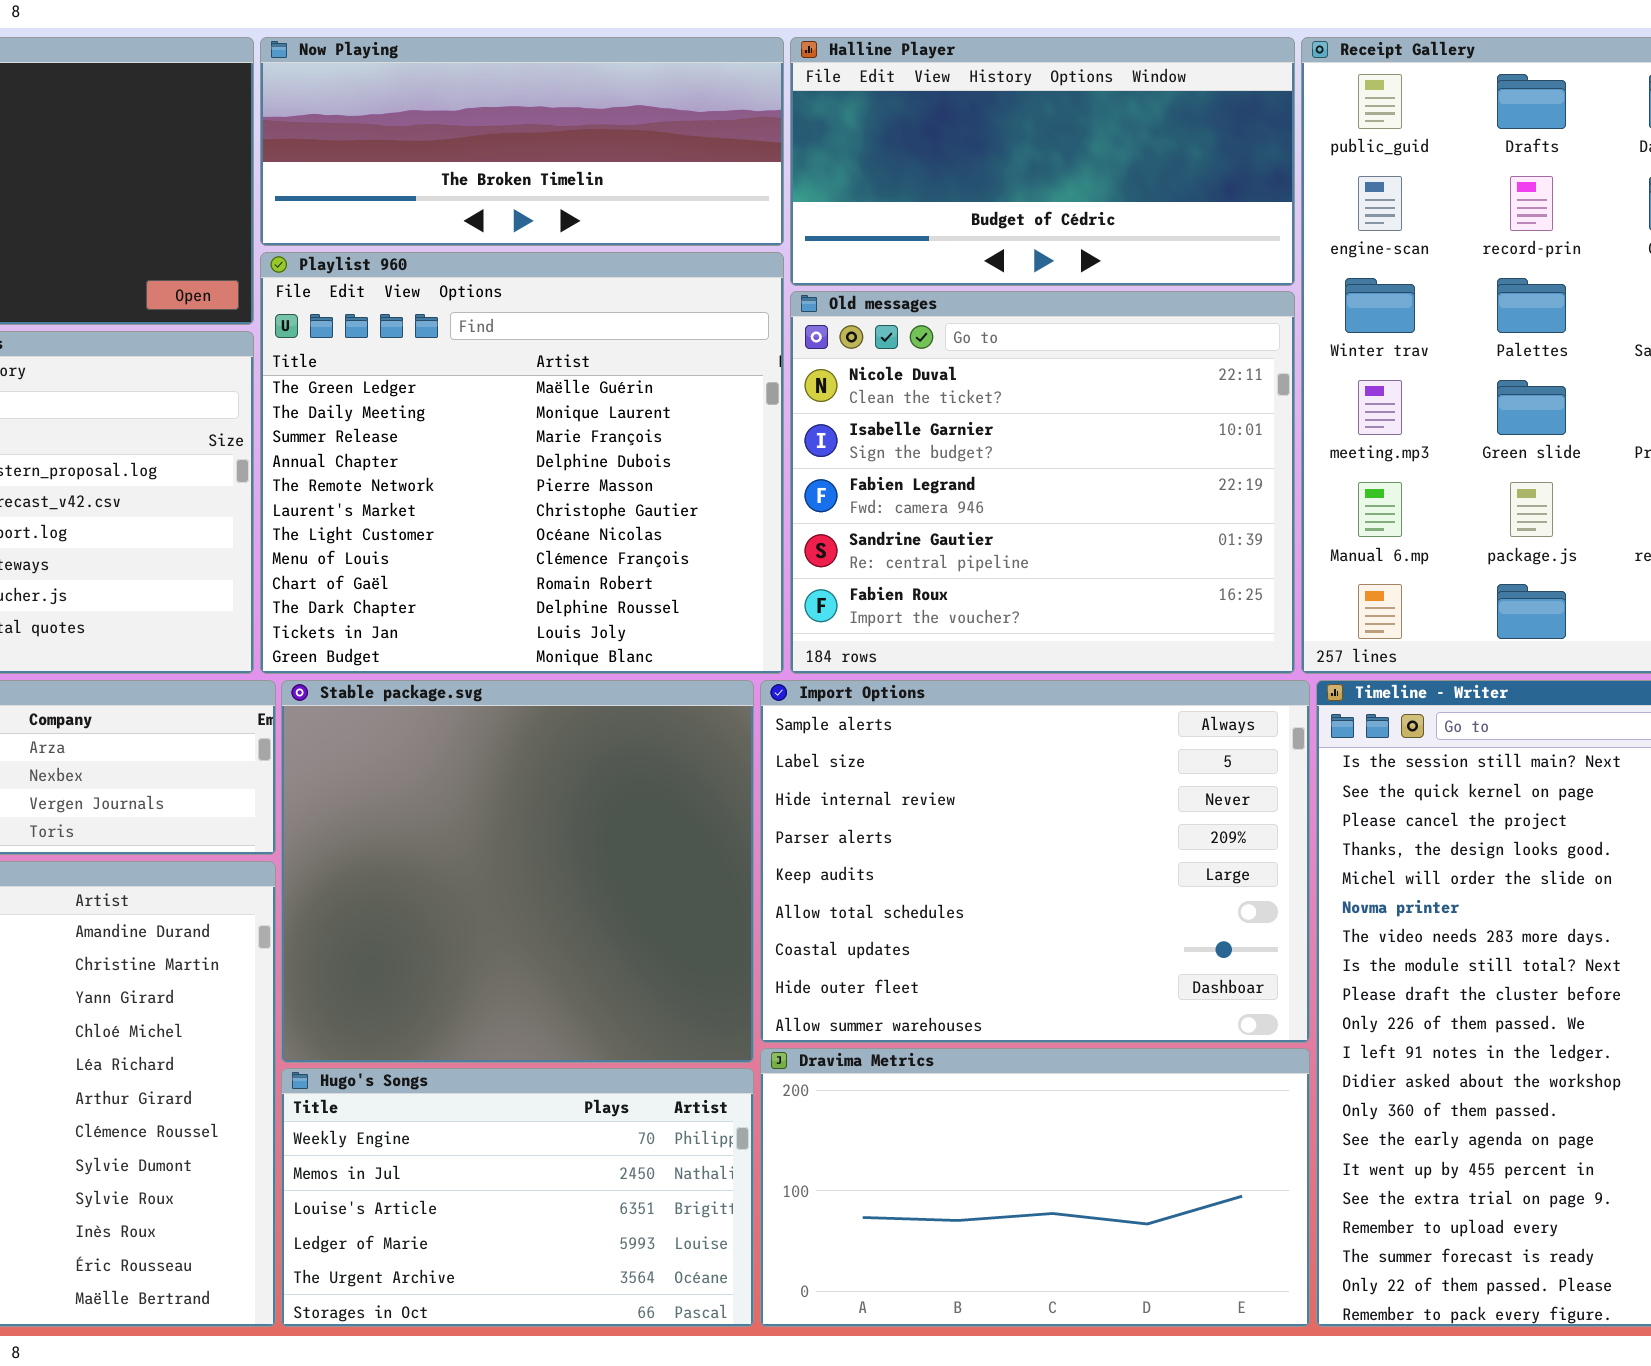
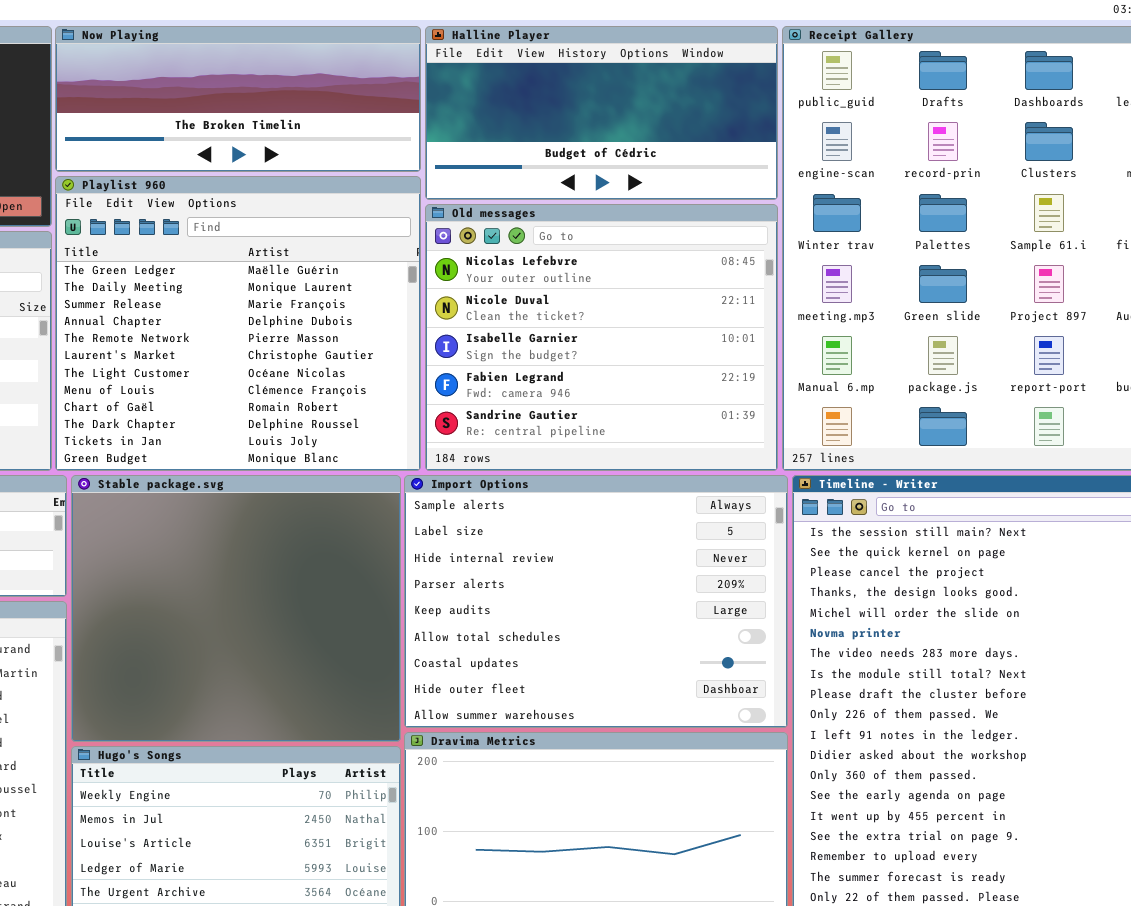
Old messages: [790,291,1295,674] -> [425,204,778,471], scrolled up 1 row

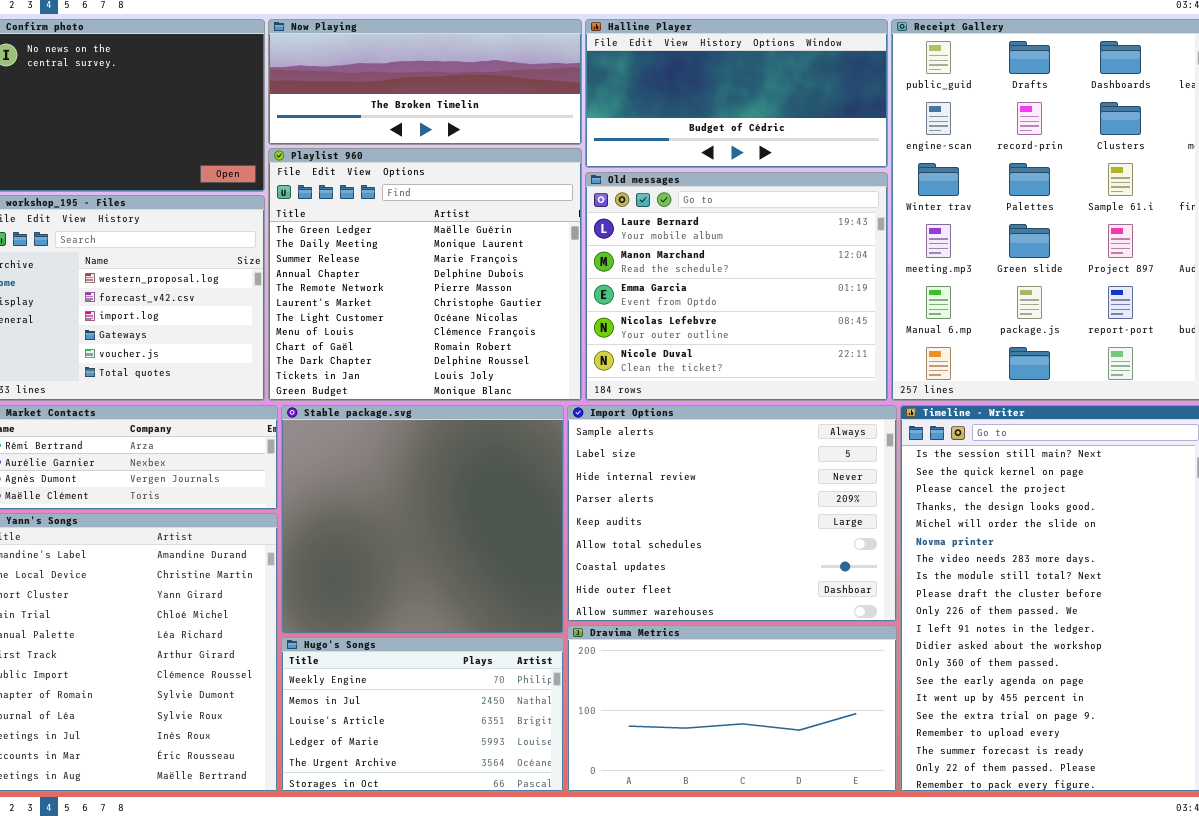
Old messages: [425,204,778,471] -> [585,172,888,401], scrolled up 3 rows

